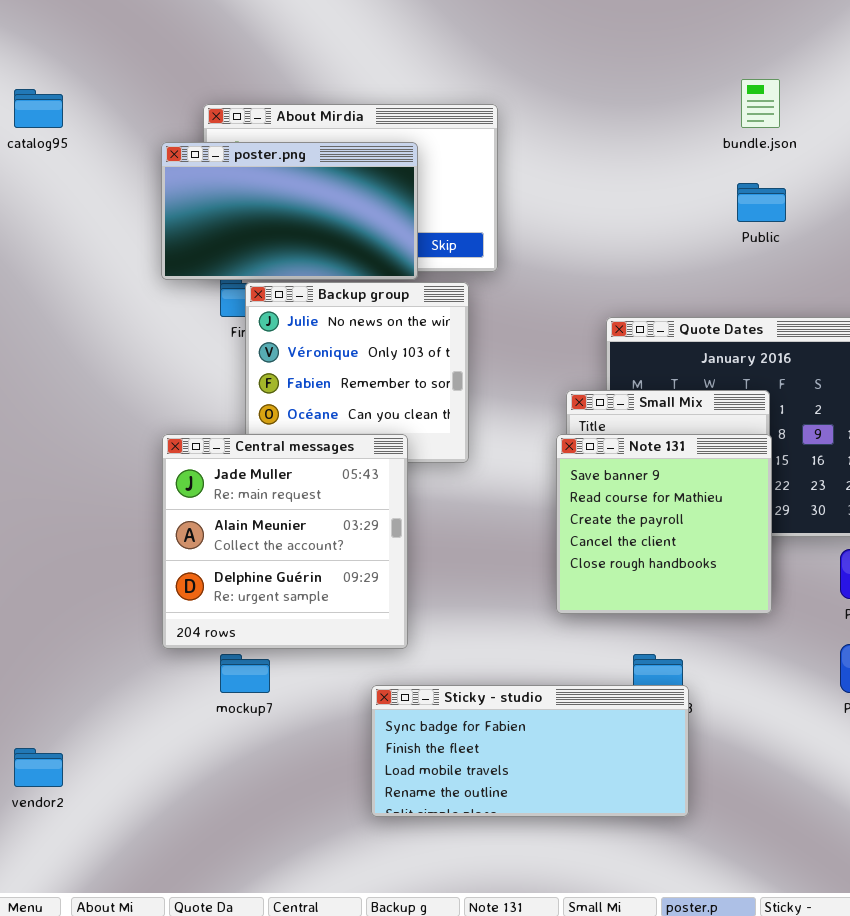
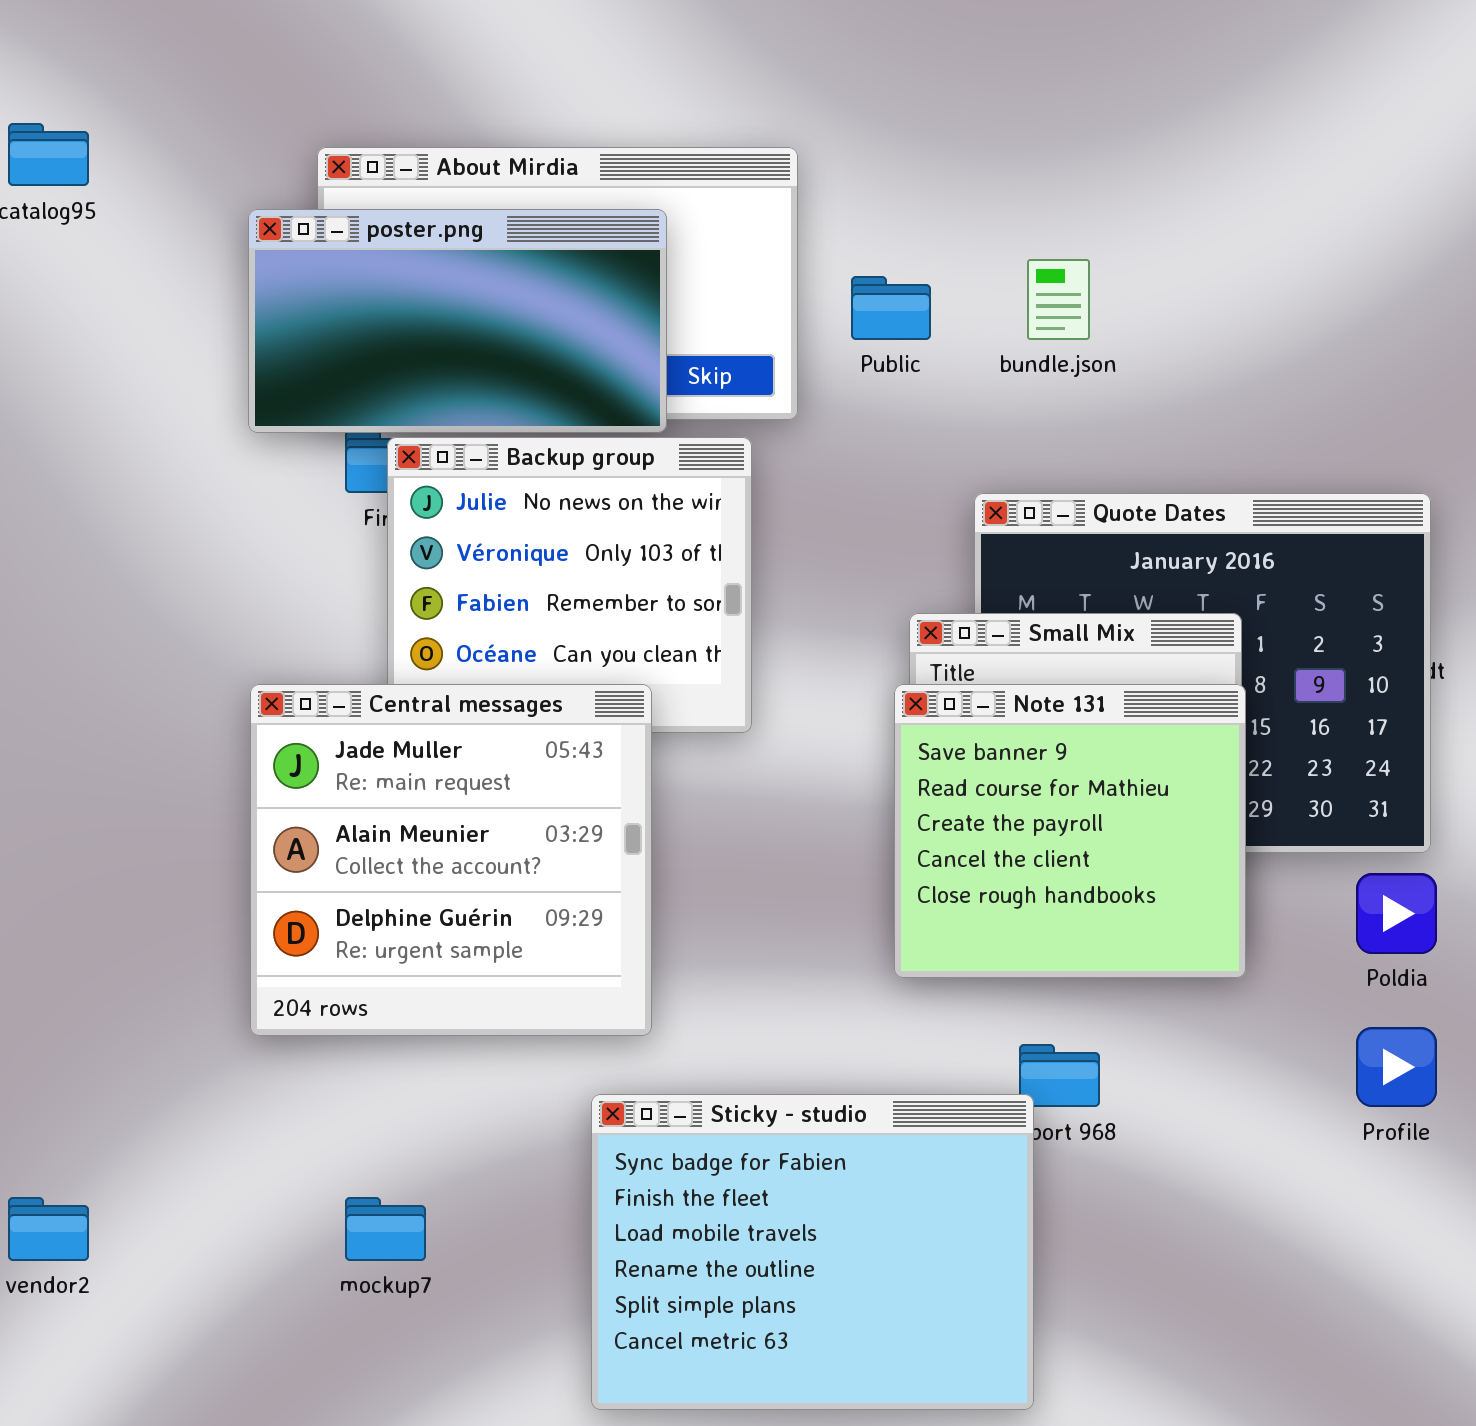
bundle.json: [741,79,780,128] -> [1027,259,1090,340], moved
Public: [737,183,786,222] -> [851,276,931,340], moved
mockup7: [220,654,270,693] -> [345,1197,426,1261], moved
Sticky - studio: [371,685,689,817] -> [591,1094,1034,1410], resized

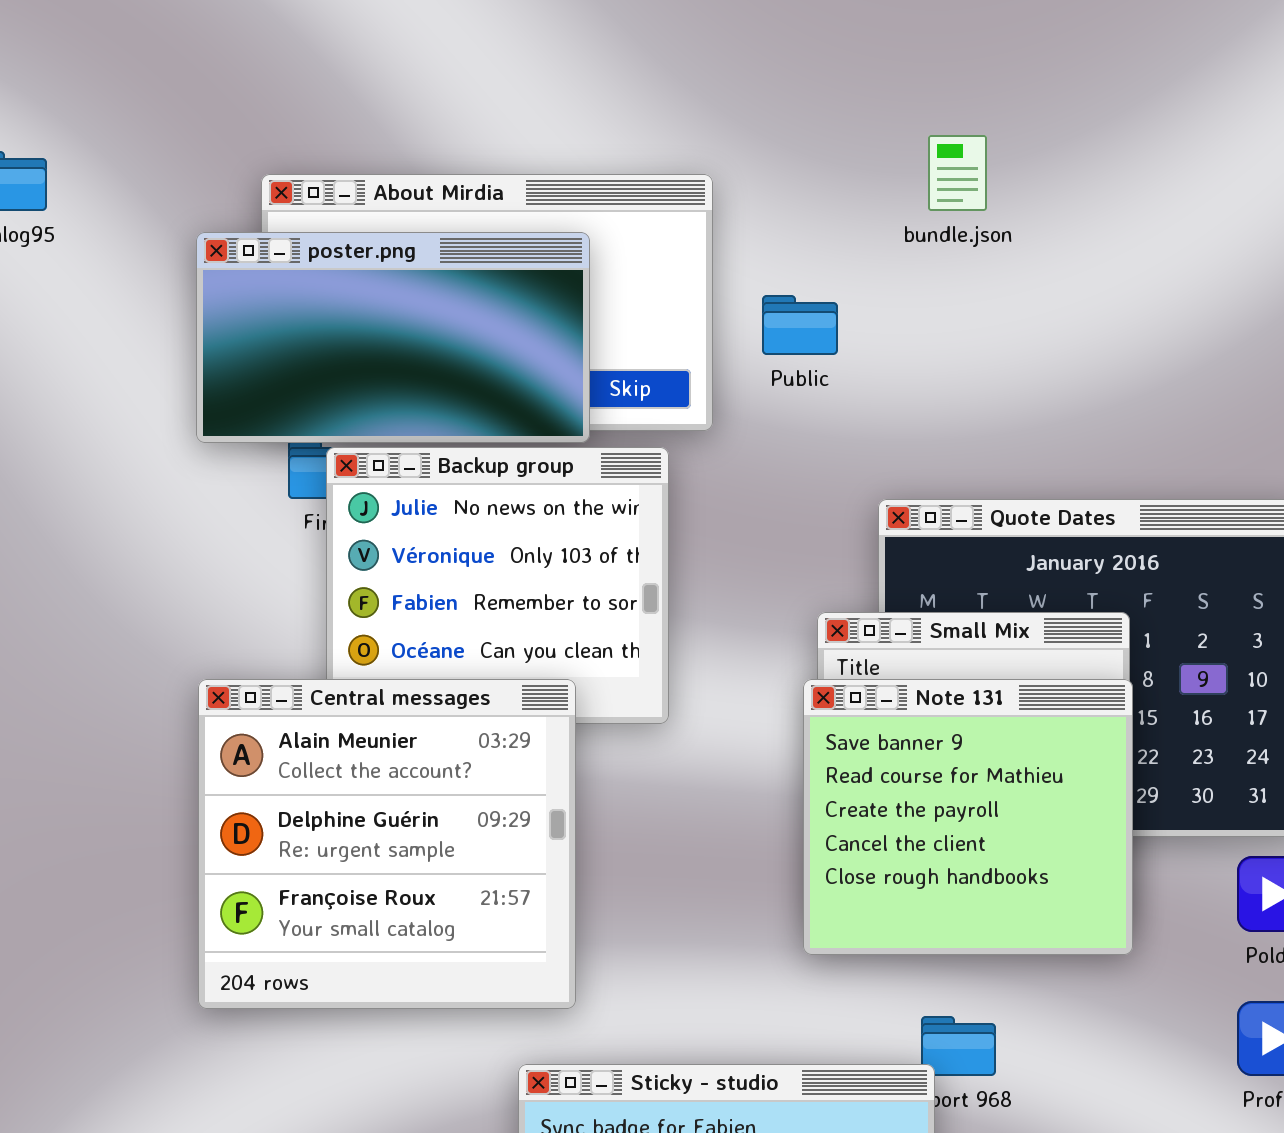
bundle.json: [1027,259,1090,340] -> [928,135,987,211], moved
Central messages: [250,684,652,1036] -> [198,679,576,1009], scrolled down 1 row

